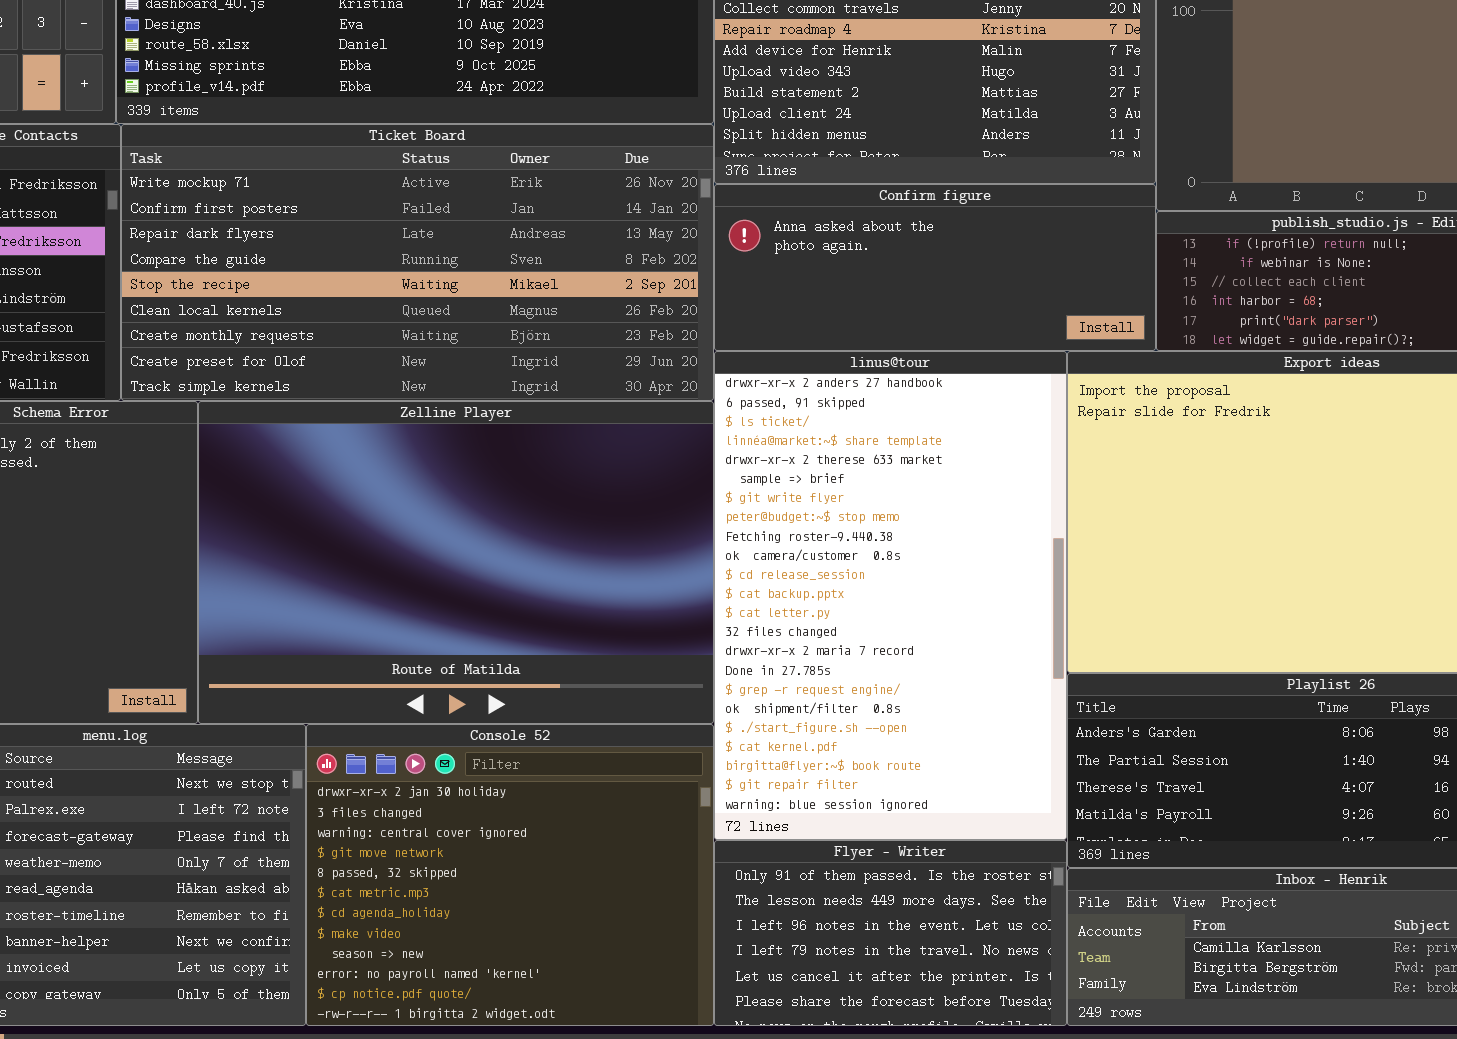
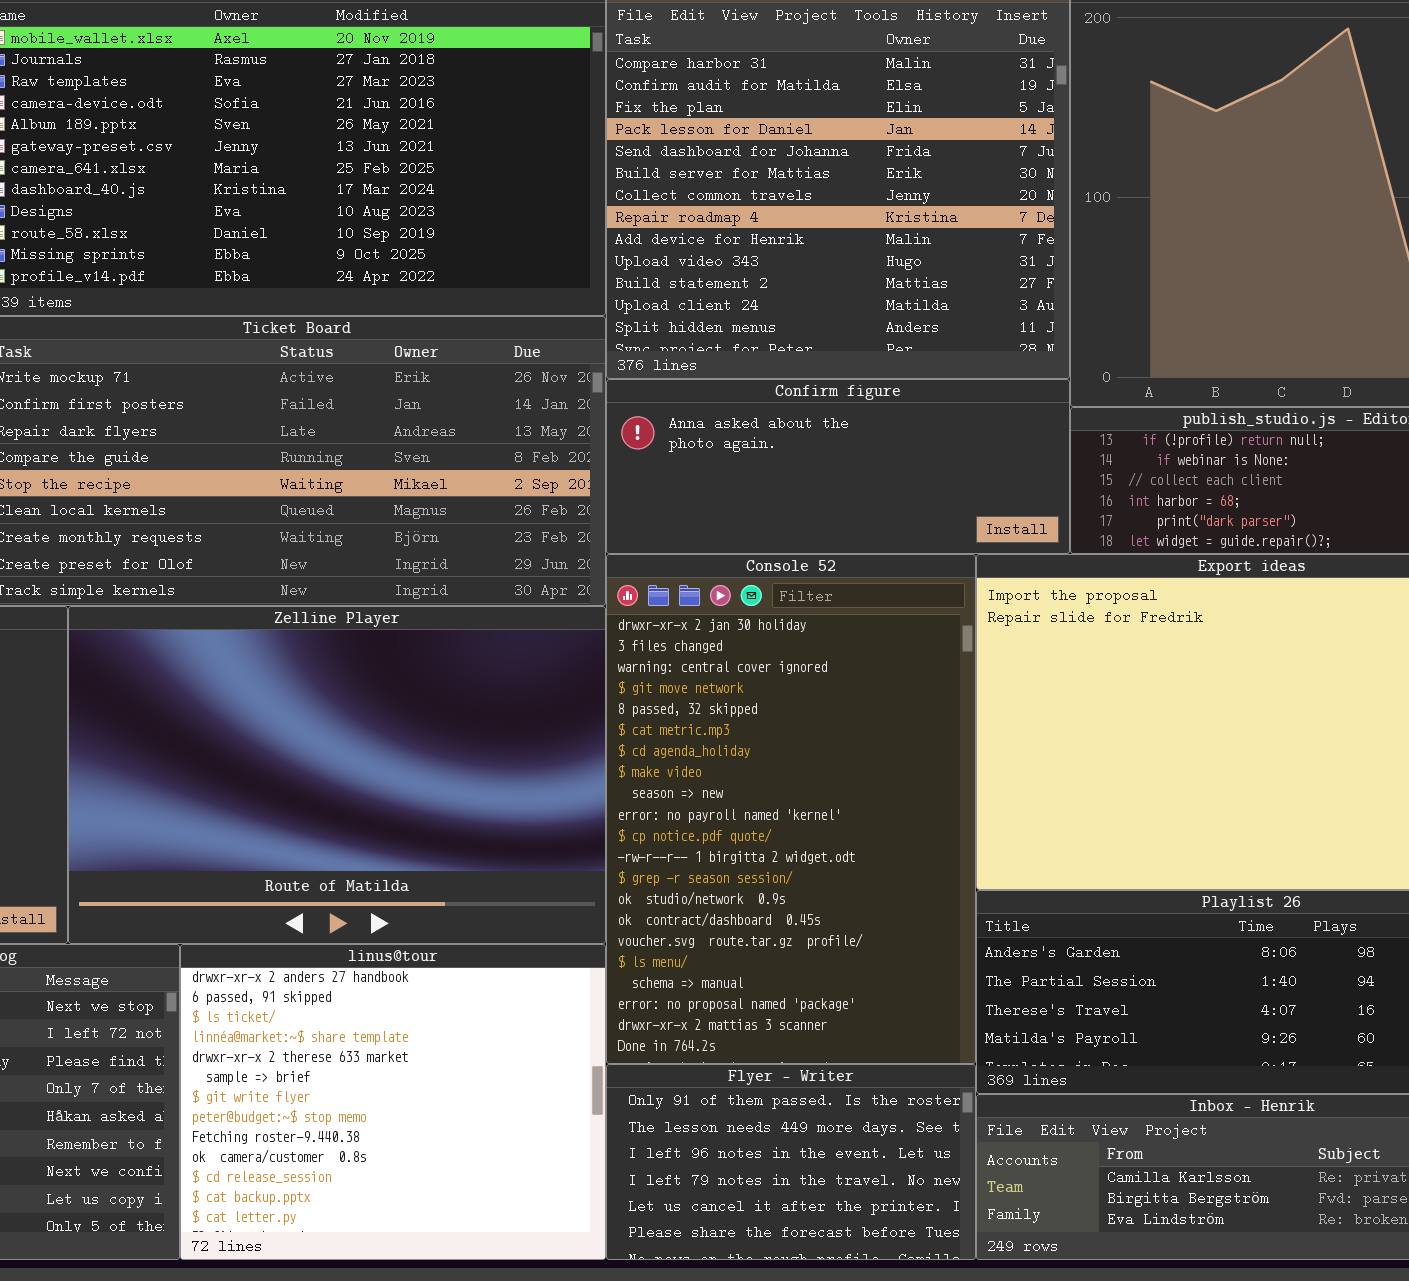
linus@tour: [714,351,1067,840] -> [180,944,606,1260], moved, resized
Console 52: [306,724,714,1026] -> [606,554,976,1064], moved, resized

